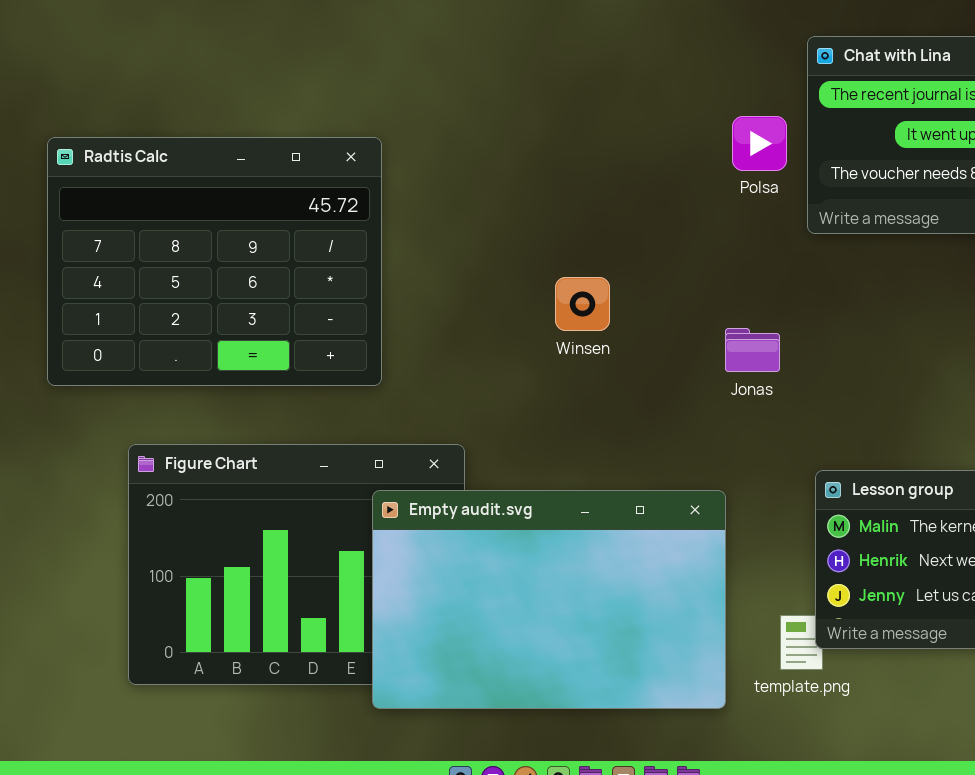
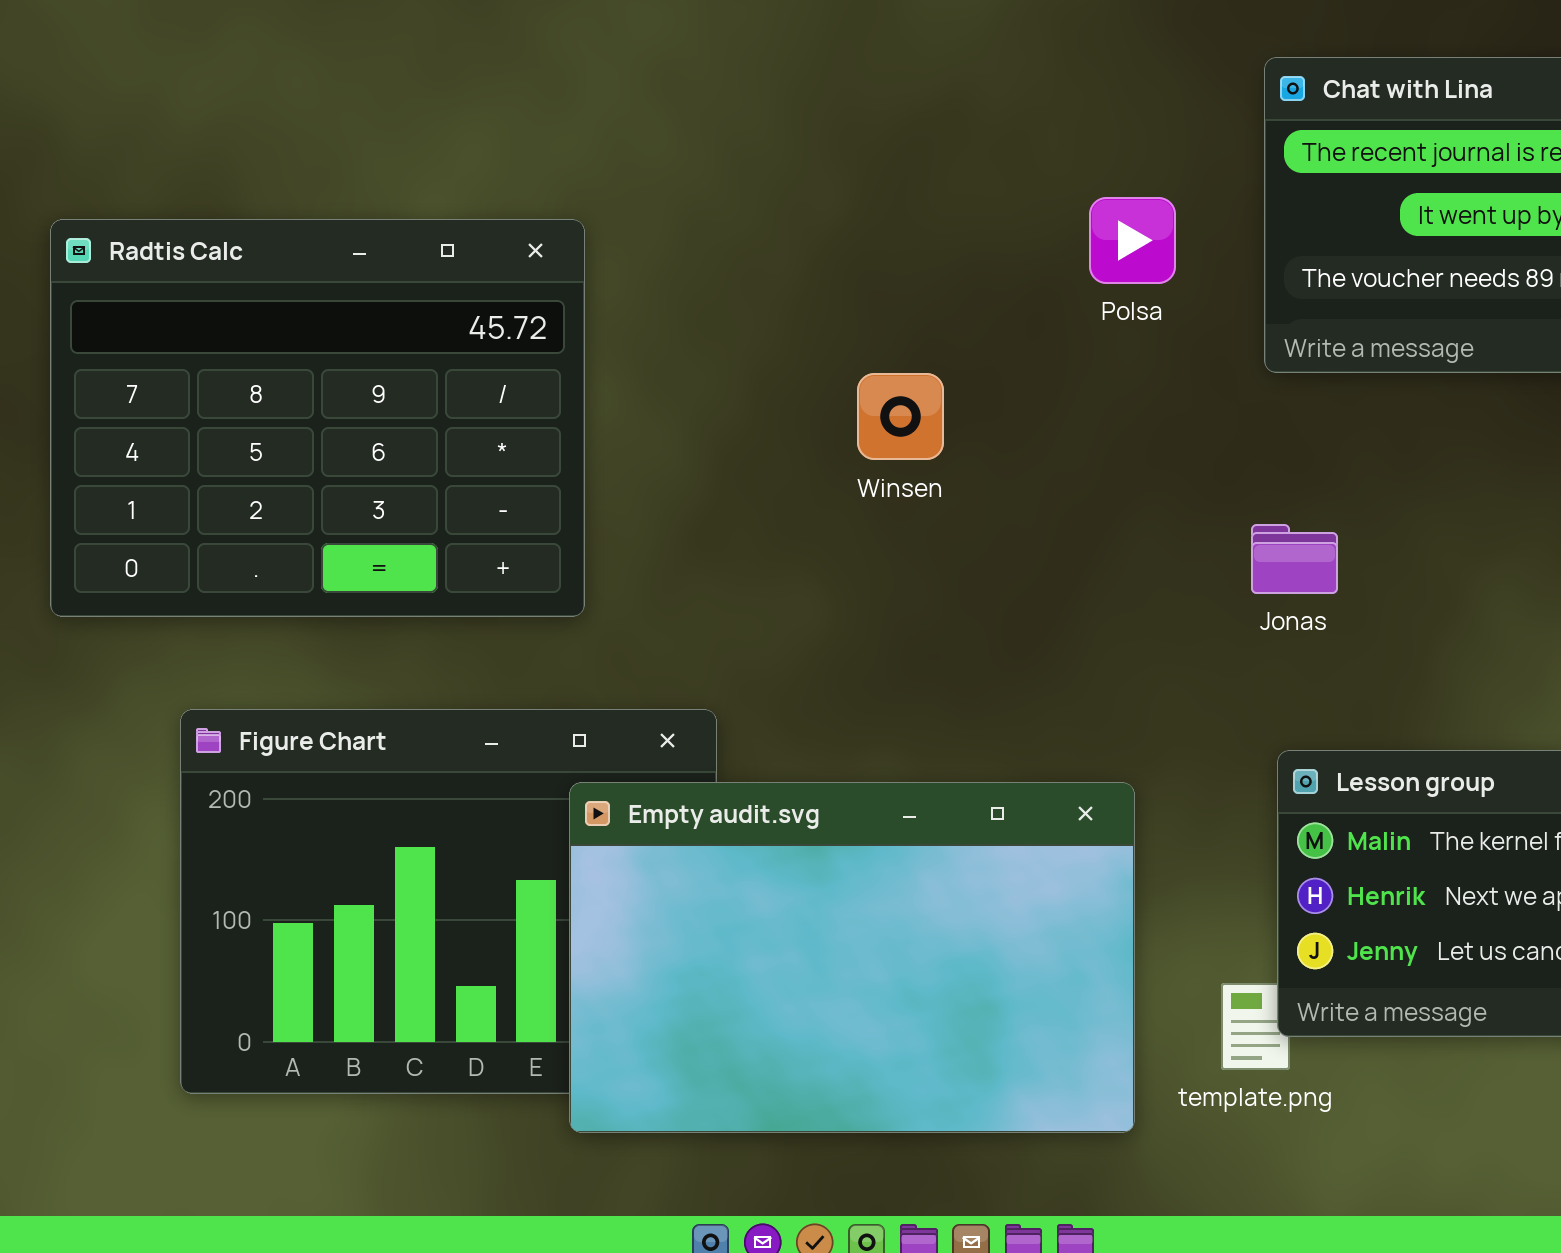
Polsa: [732,116,787,171] -> [1089,197,1176,284], moved
Winsen: [555,277,610,331] -> [857,373,944,460], moved
Jonas: [725,328,780,372] -> [1251,524,1338,594], moved

